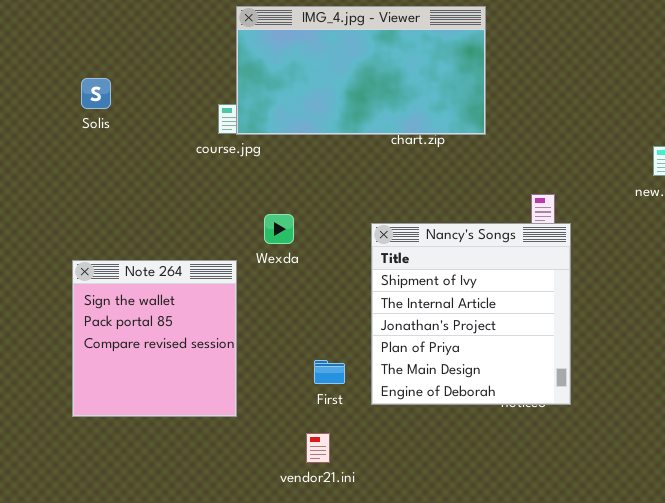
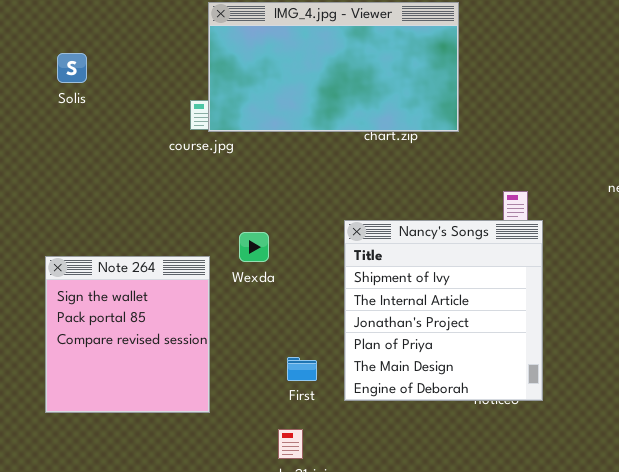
Solis: [81,78,111,109] -> [57,53,87,83], moved
Wexda: [264,214,294,244] -> [239,232,269,262], moved

